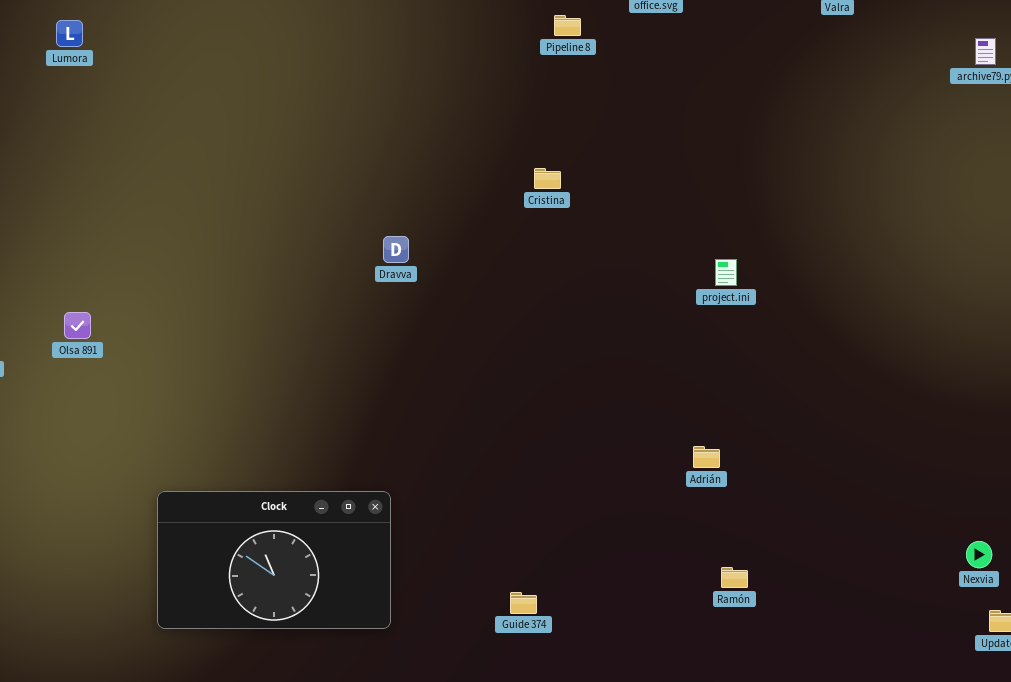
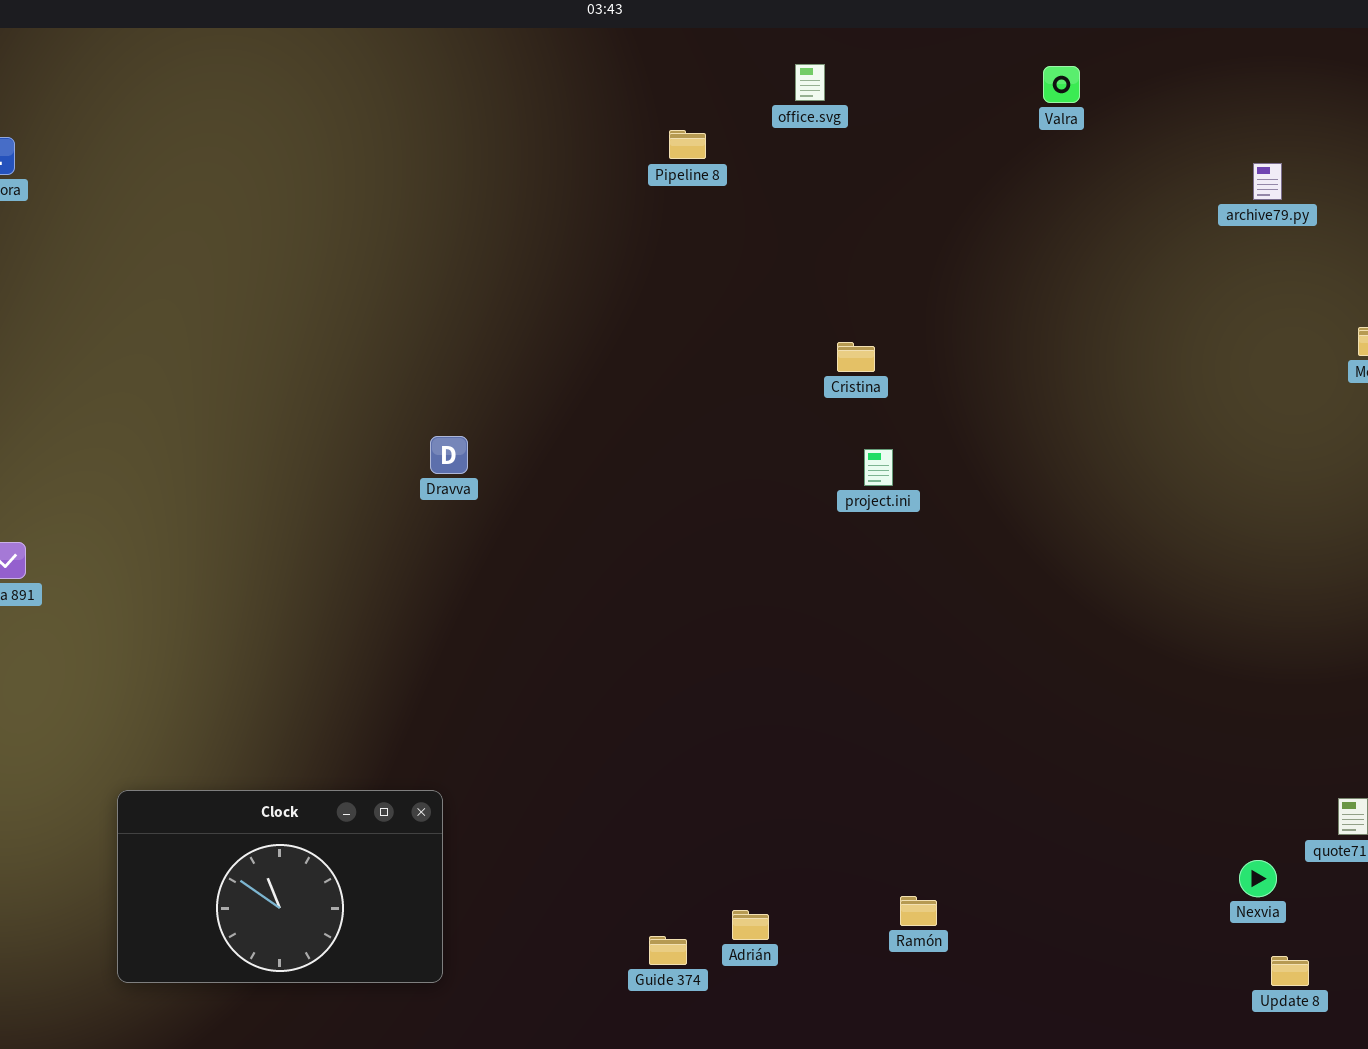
Cristina: [534,168,561,189] -> [837,342,875,372], moved
project.ini: [715,259,737,286] -> [864,449,893,486], moved
Adrián: [693,446,720,468] -> [732,910,769,940], moved
Guide 374: [510,592,537,614] -> [649,936,687,965], moved

